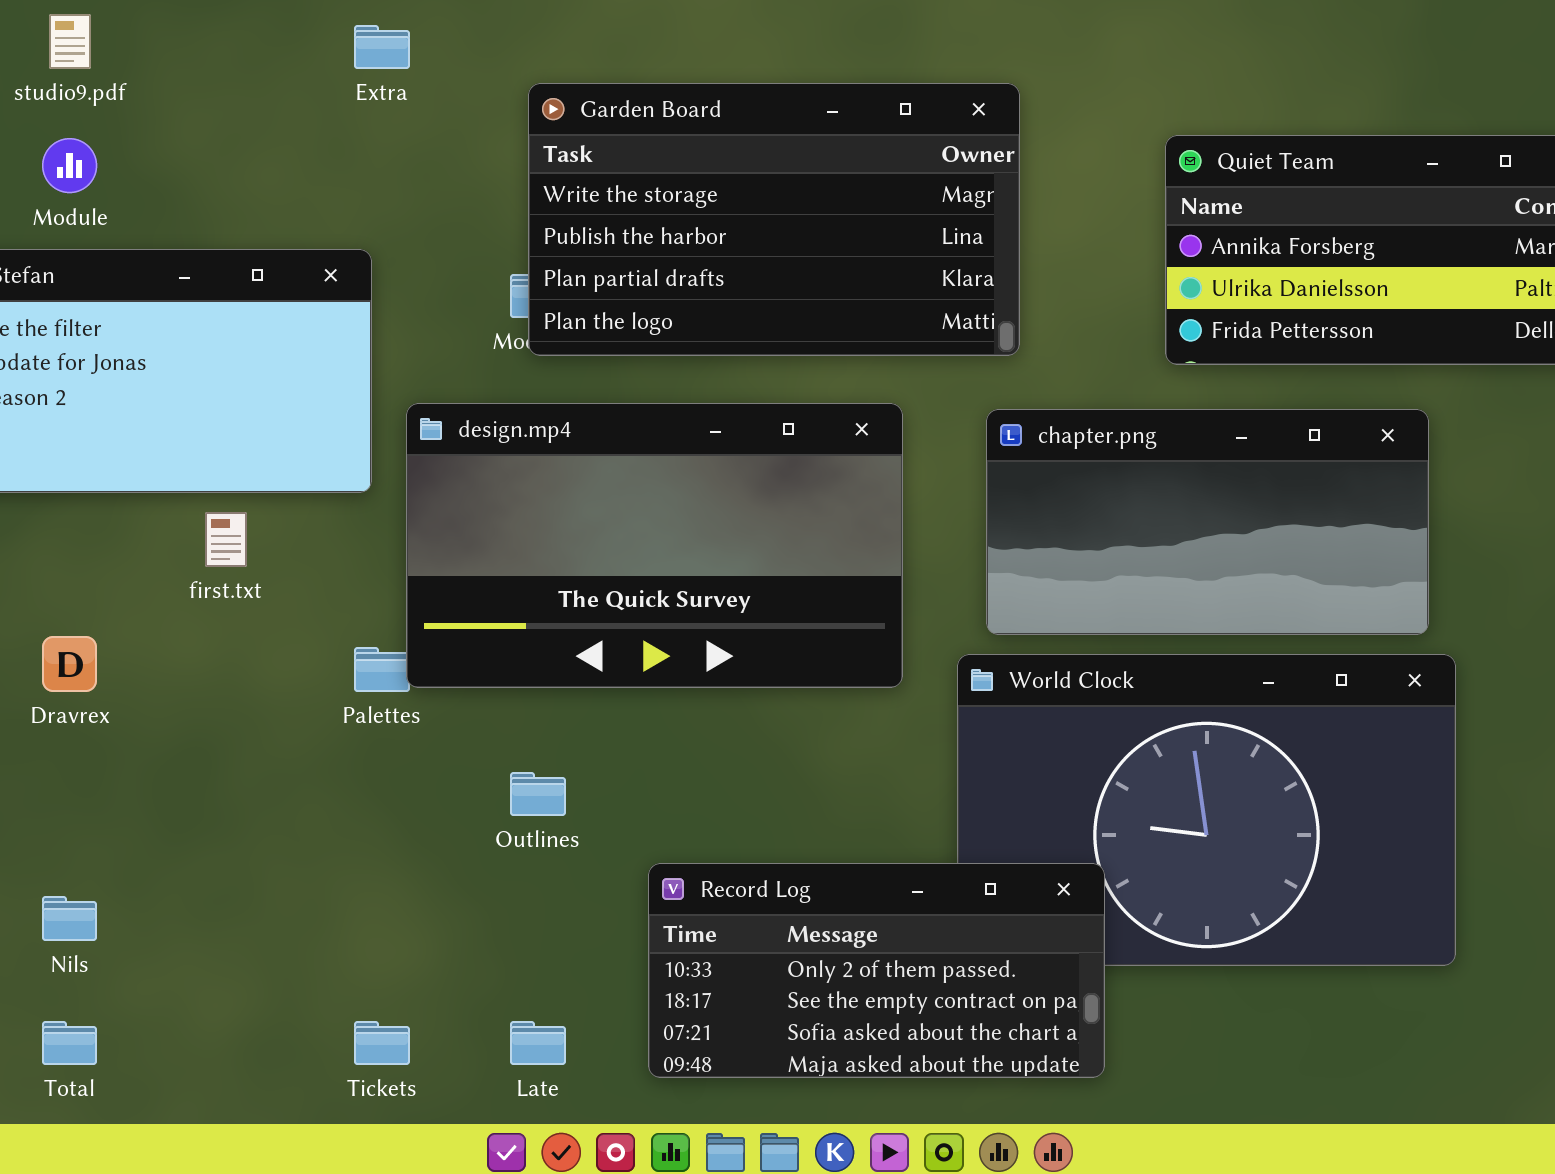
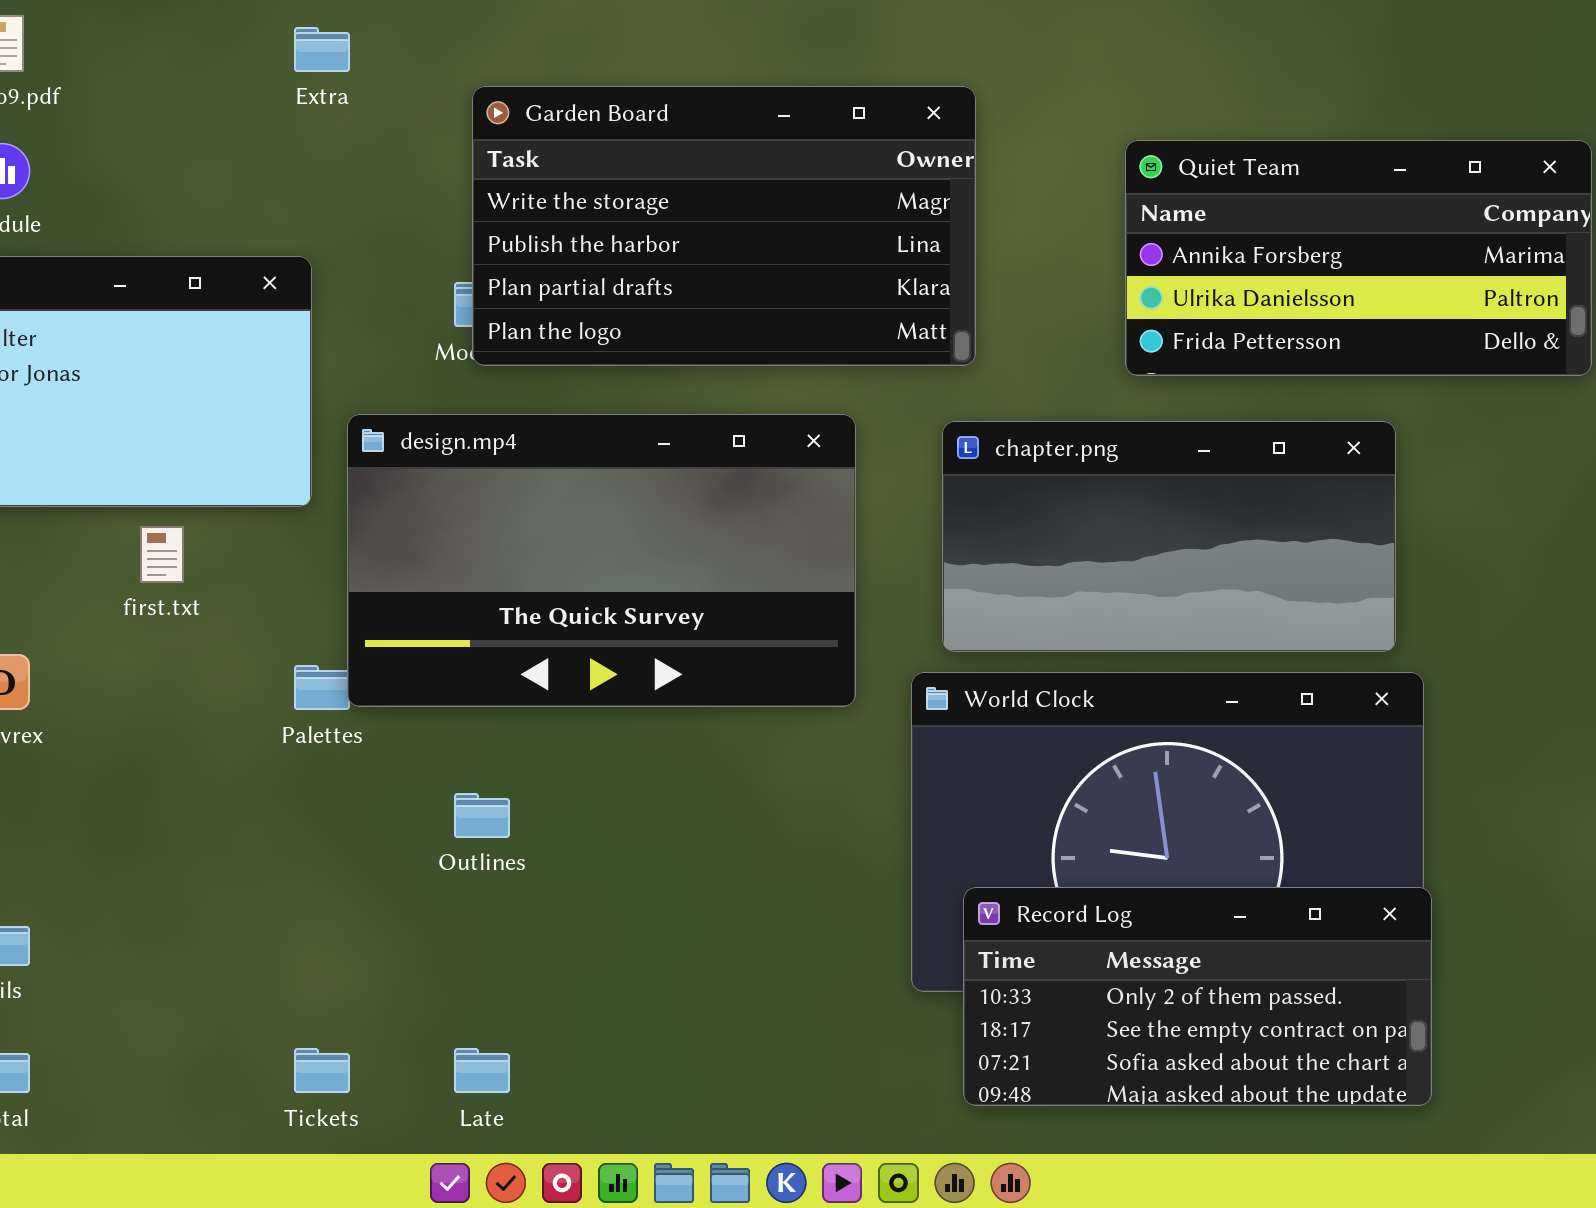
Record Log: [648,863,1105,1078] -> [963,887,1432,1106], moved

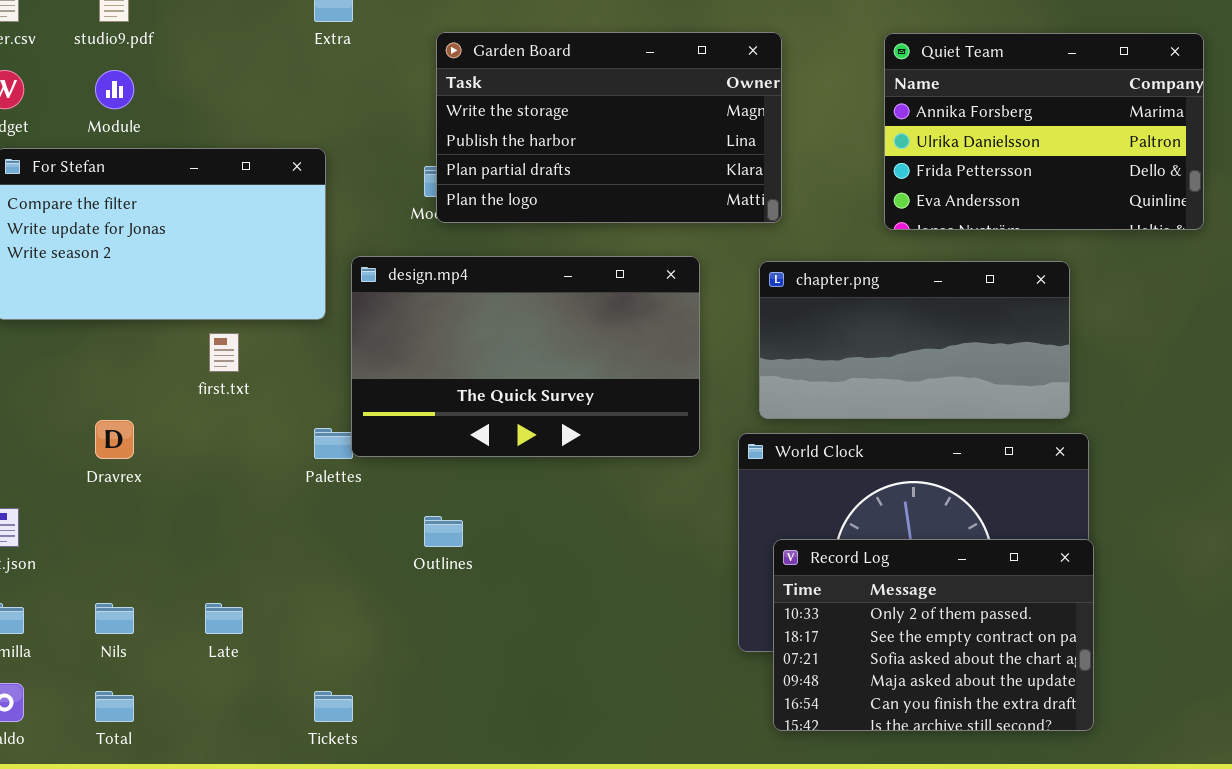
Quiet Team: [1125,140,1592,376] -> [884,33,1204,230], resized
Record Log: [963,887,1432,1106] -> [773,539,1094,731], resized
Late: [454,1048,510,1093] -> [205,603,243,634], moved

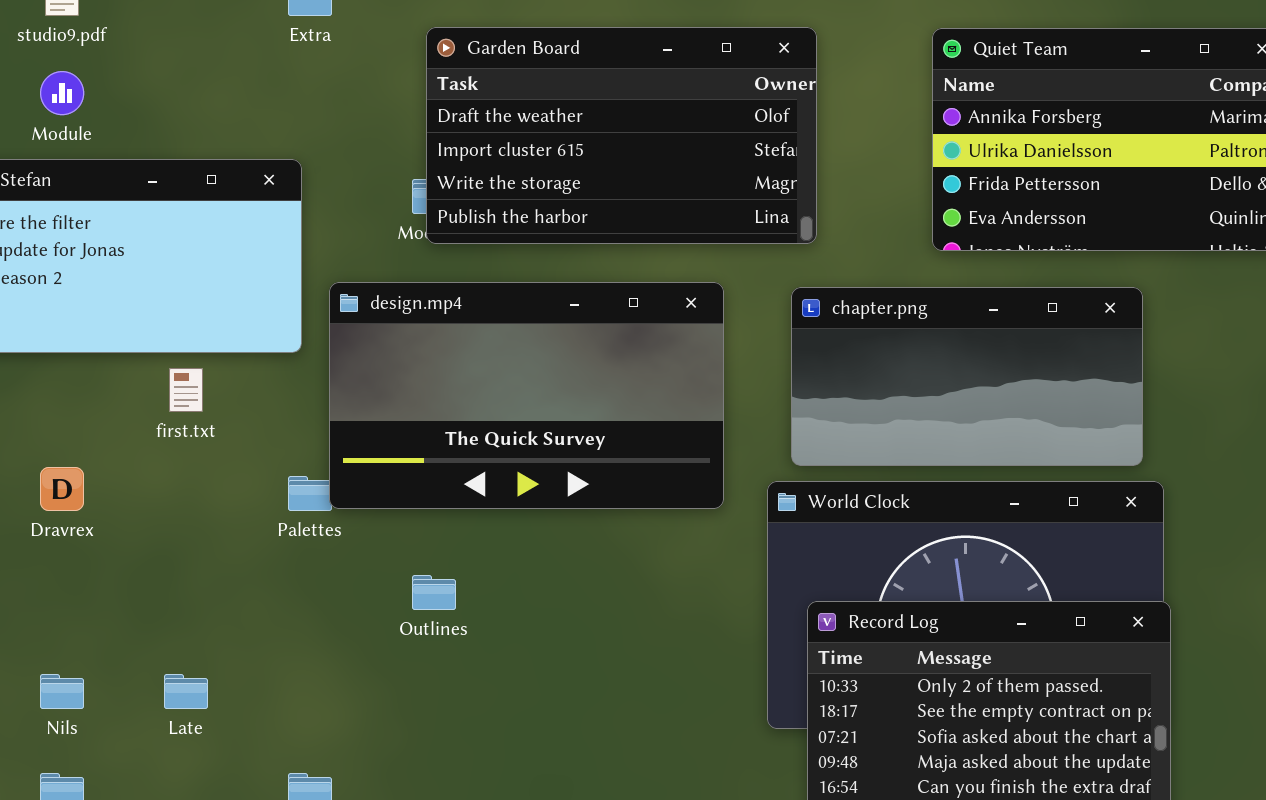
Garden Board: [436,32,782,223] -> [426,27,817,244], scrolled up 2 rows

